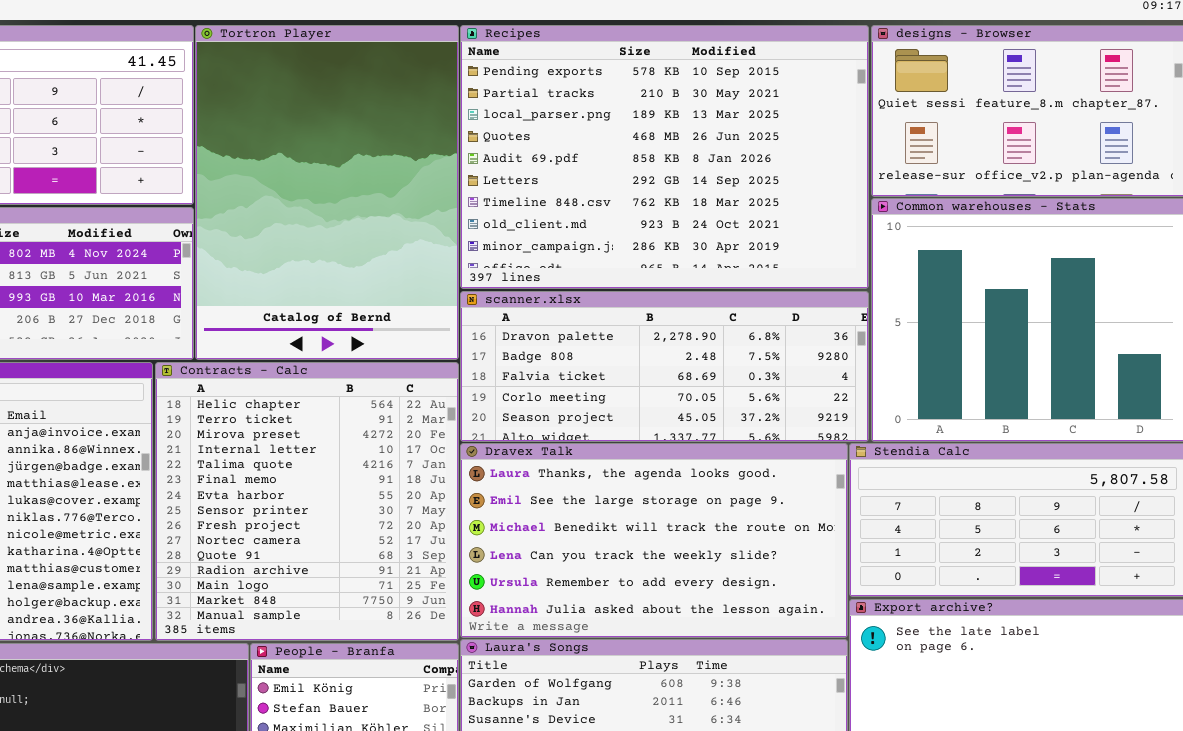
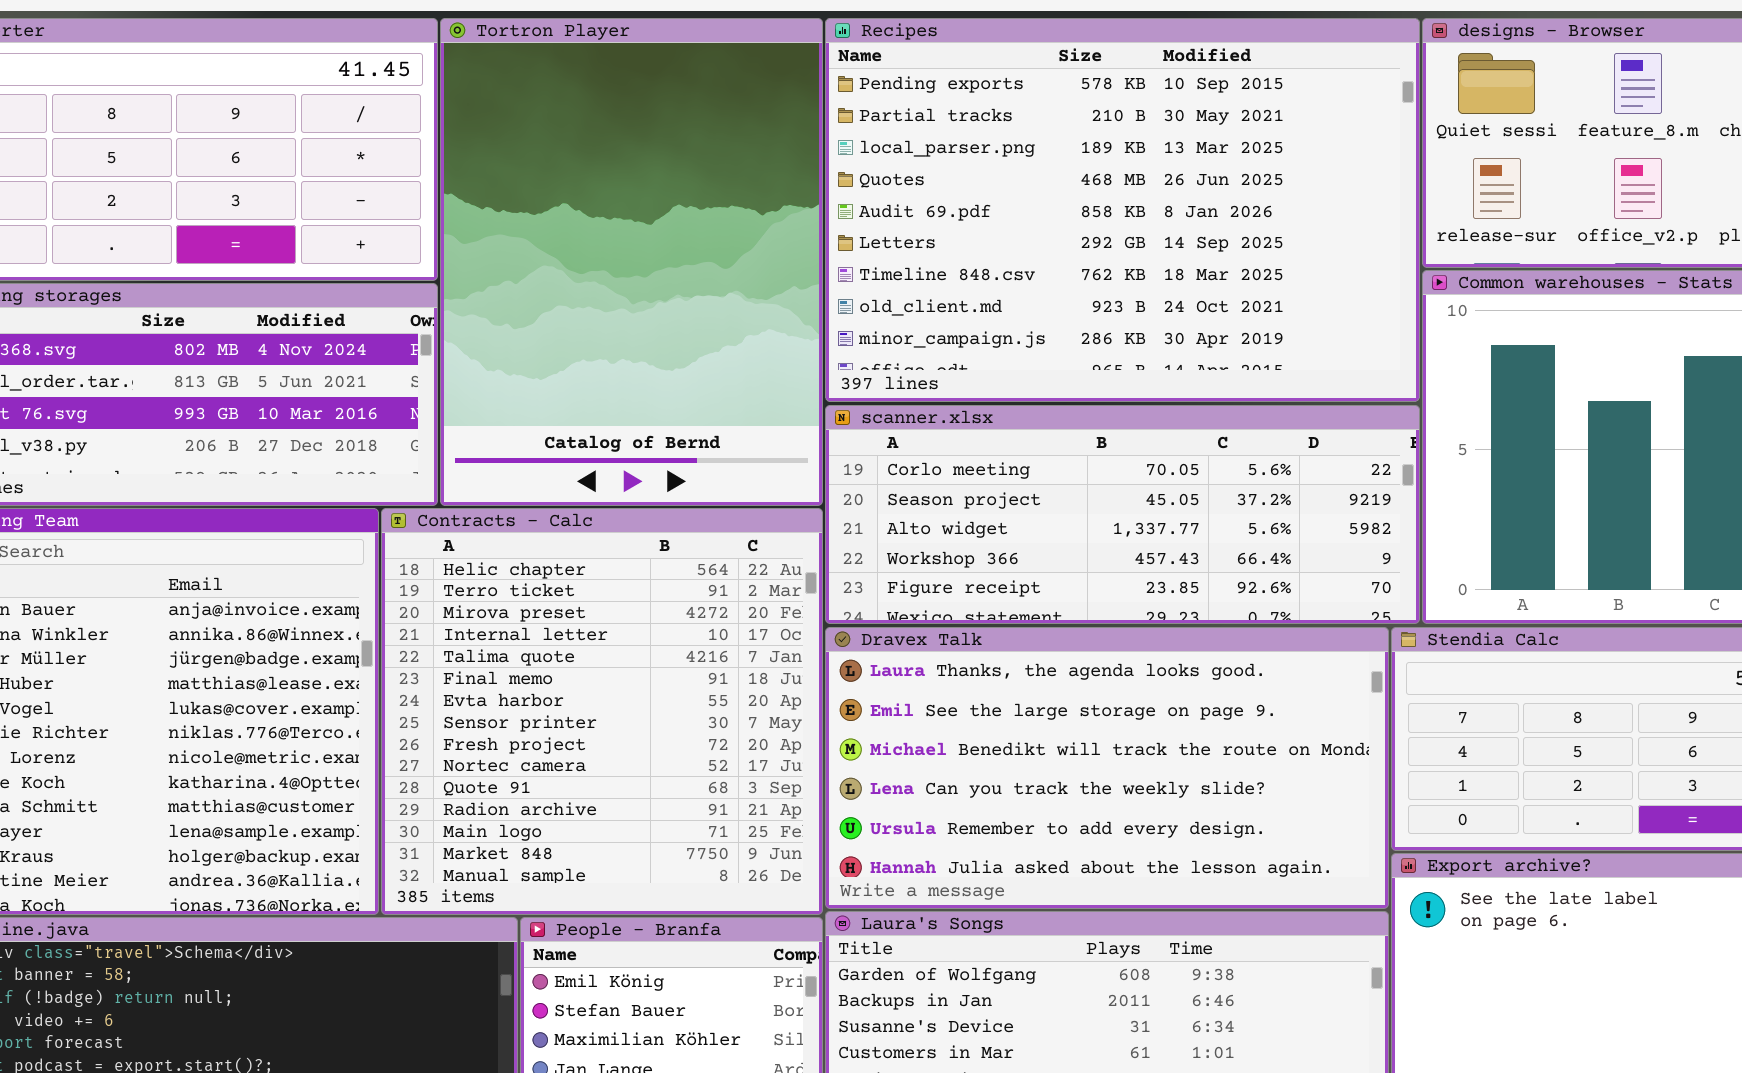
scanner.xlsx: [460,291,869,442] -> [825,405,1420,624], scrolled down 3 rows

